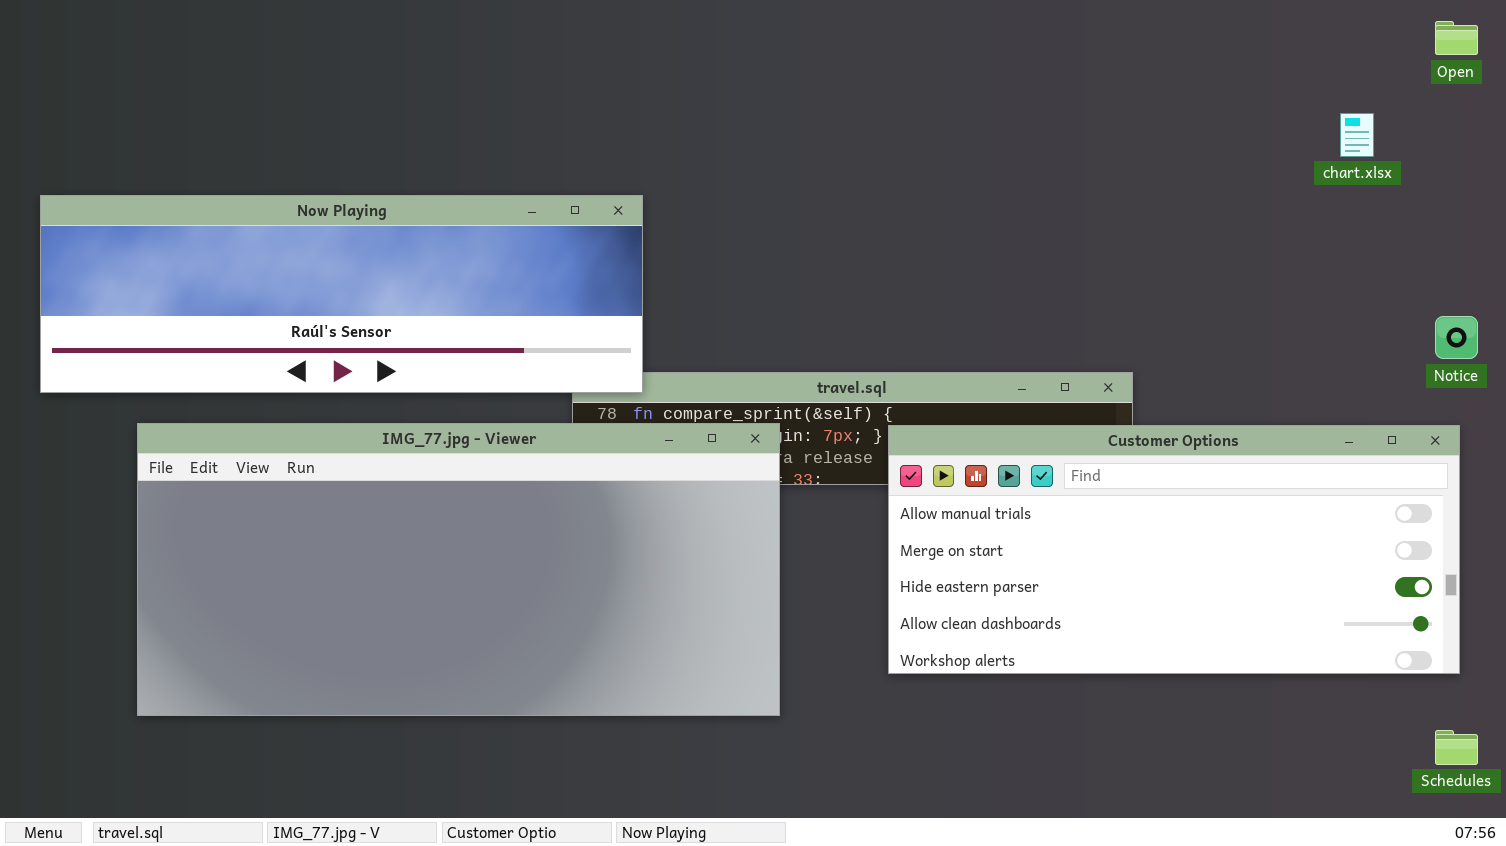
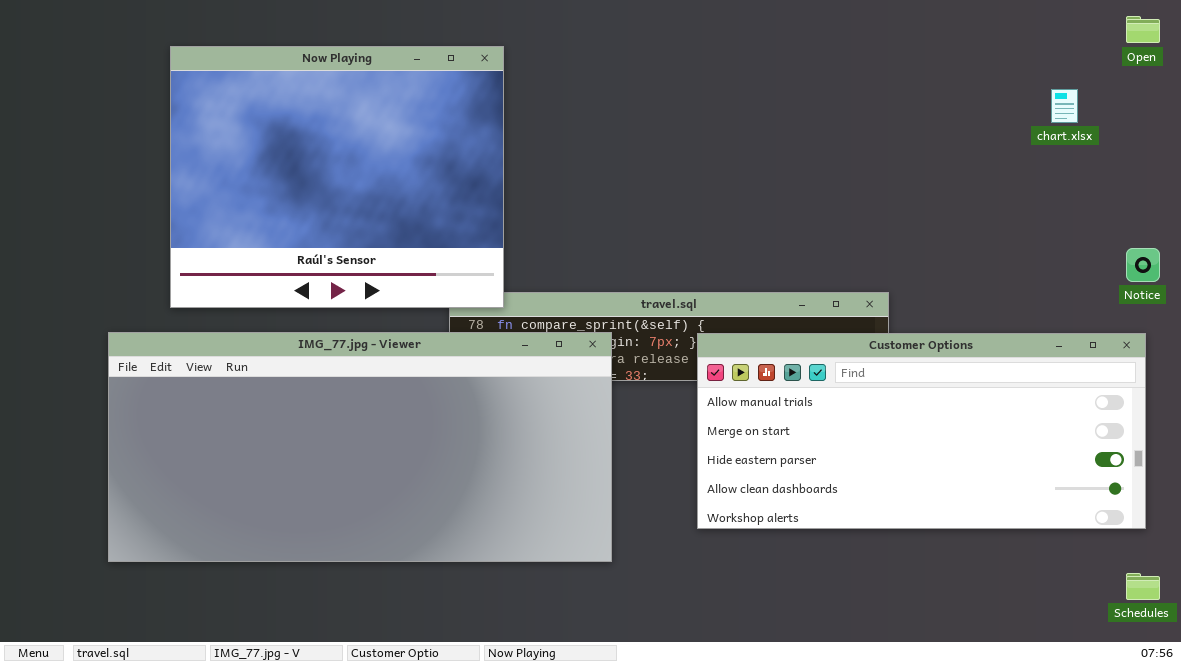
Now Playing: [40,195,643,393] -> [170,46,504,308], resized

